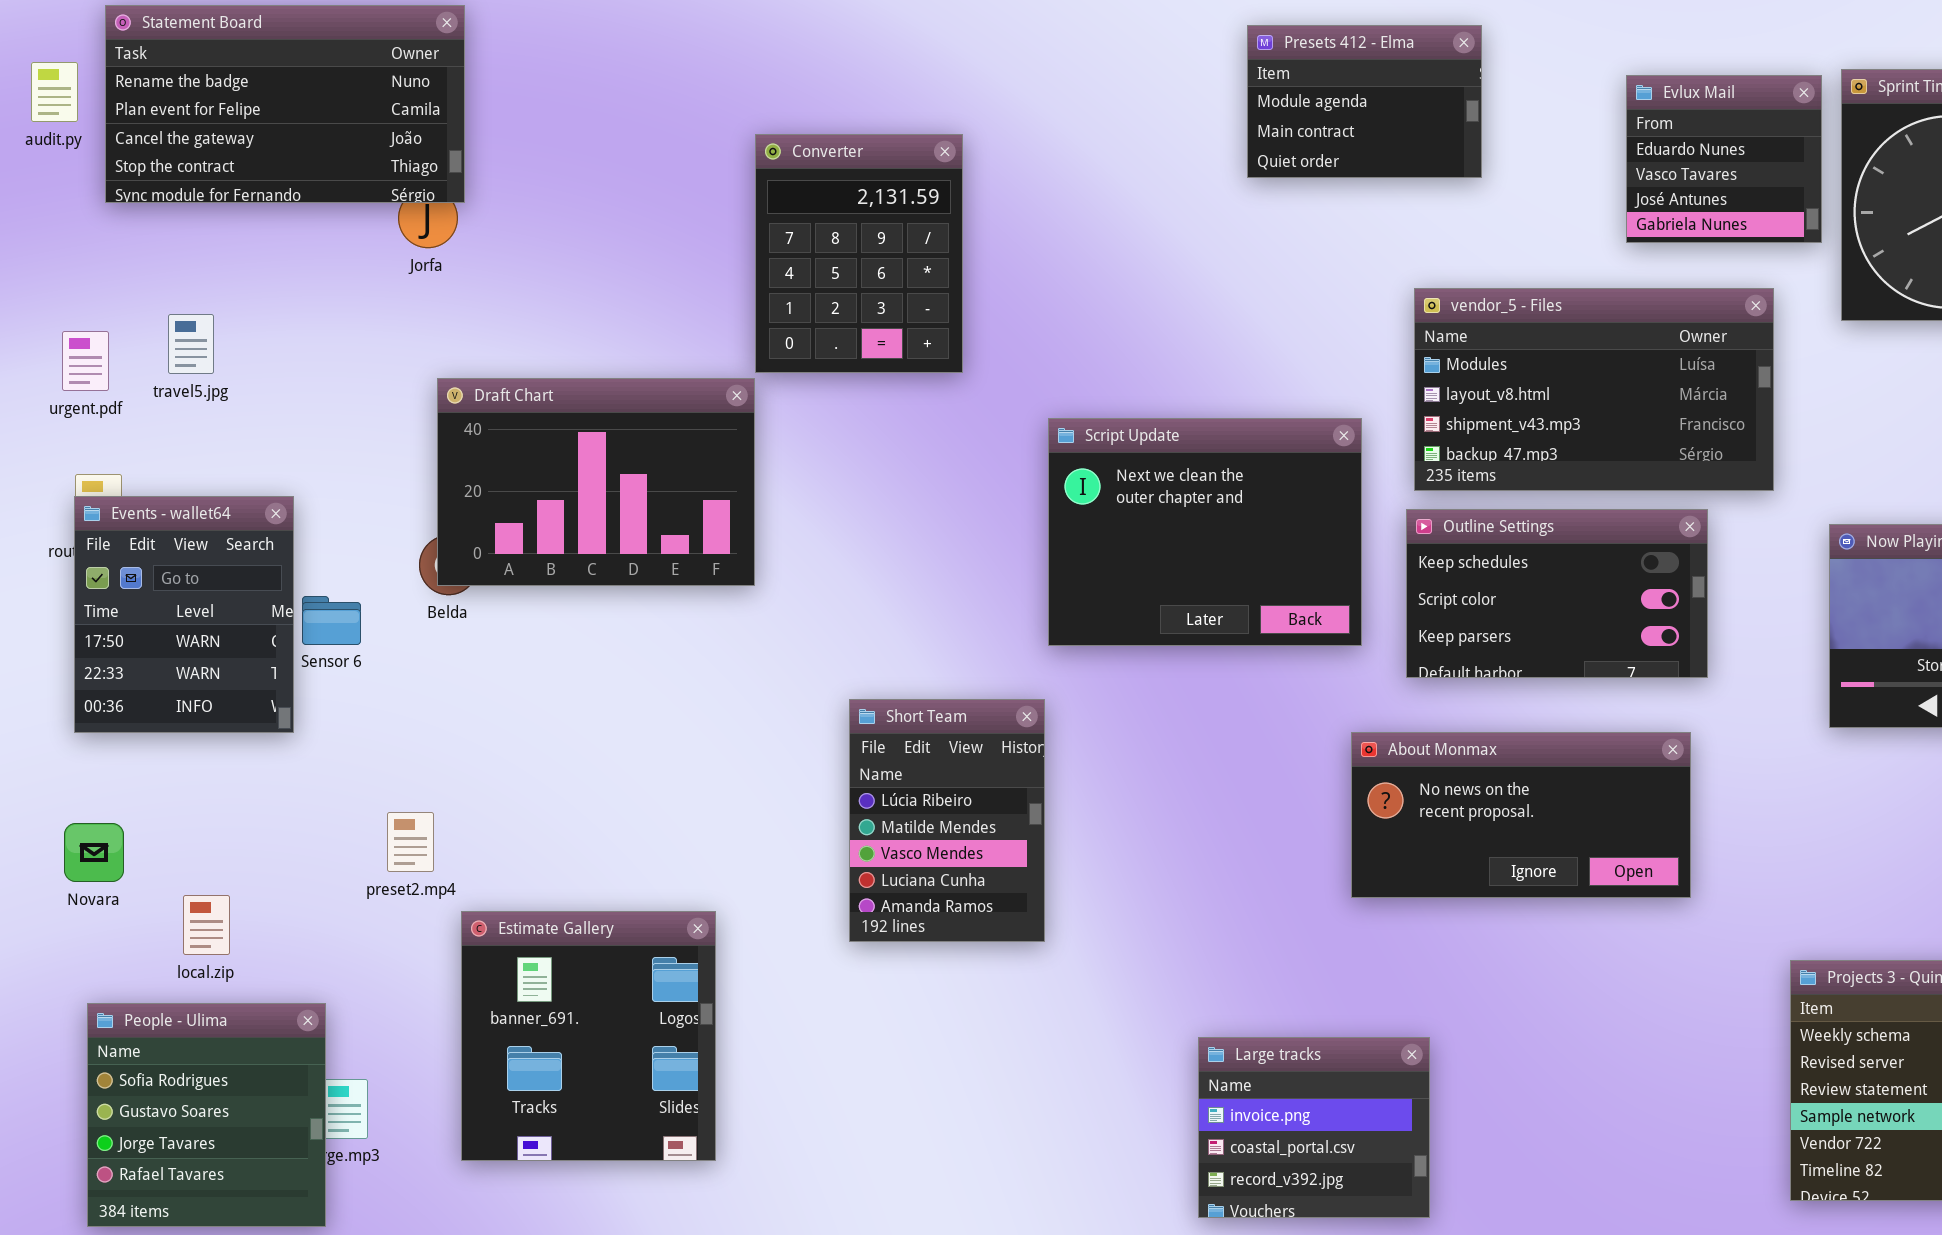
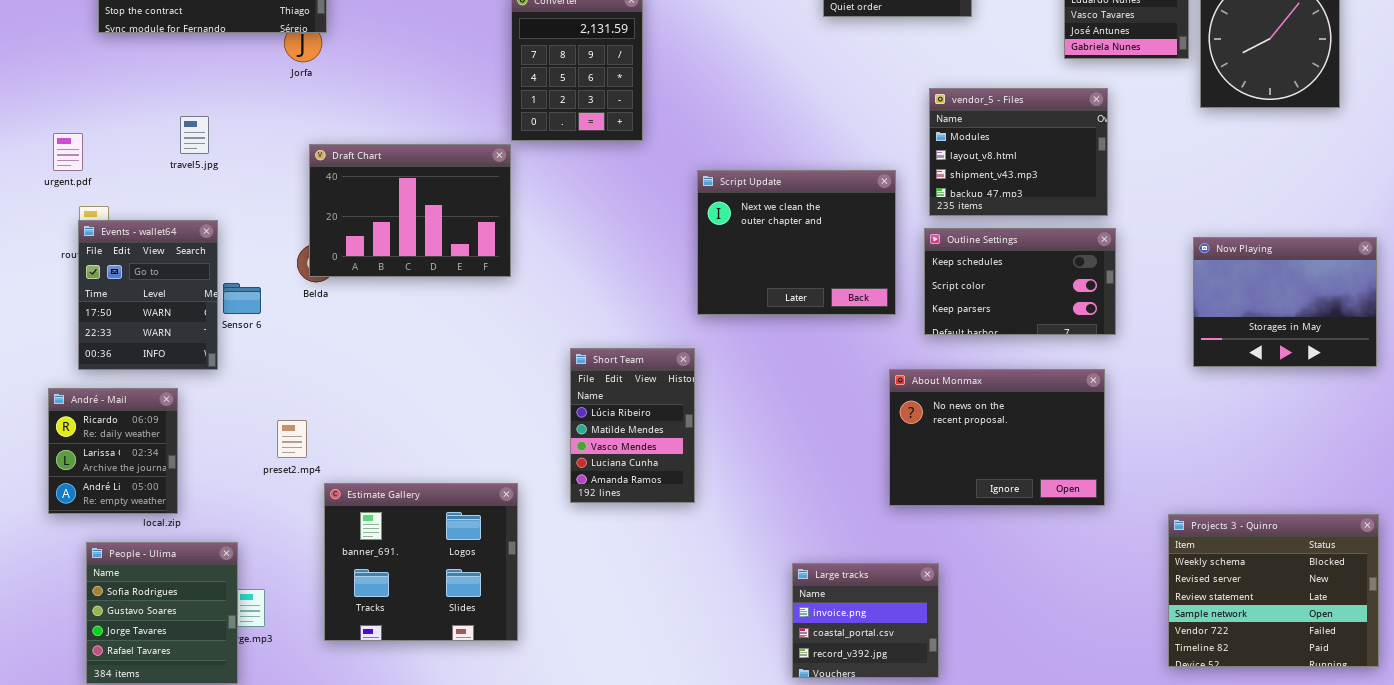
vendor_5 - Files: [1414,288,1774,491] -> [929,88,1108,216], resized
travel5.jpg: [168,314,214,374] -> [180,116,209,154], moved
urgent.pdf: [62,331,109,391] -> [53,133,83,171], moved
About Monmax: [1351,732,1691,898] -> [889,369,1105,506], resized
André - Mail: none -> [48,388,178,514], opened
Estimate Gallery: [461,911,716,1161] -> [324,483,518,641], resized

